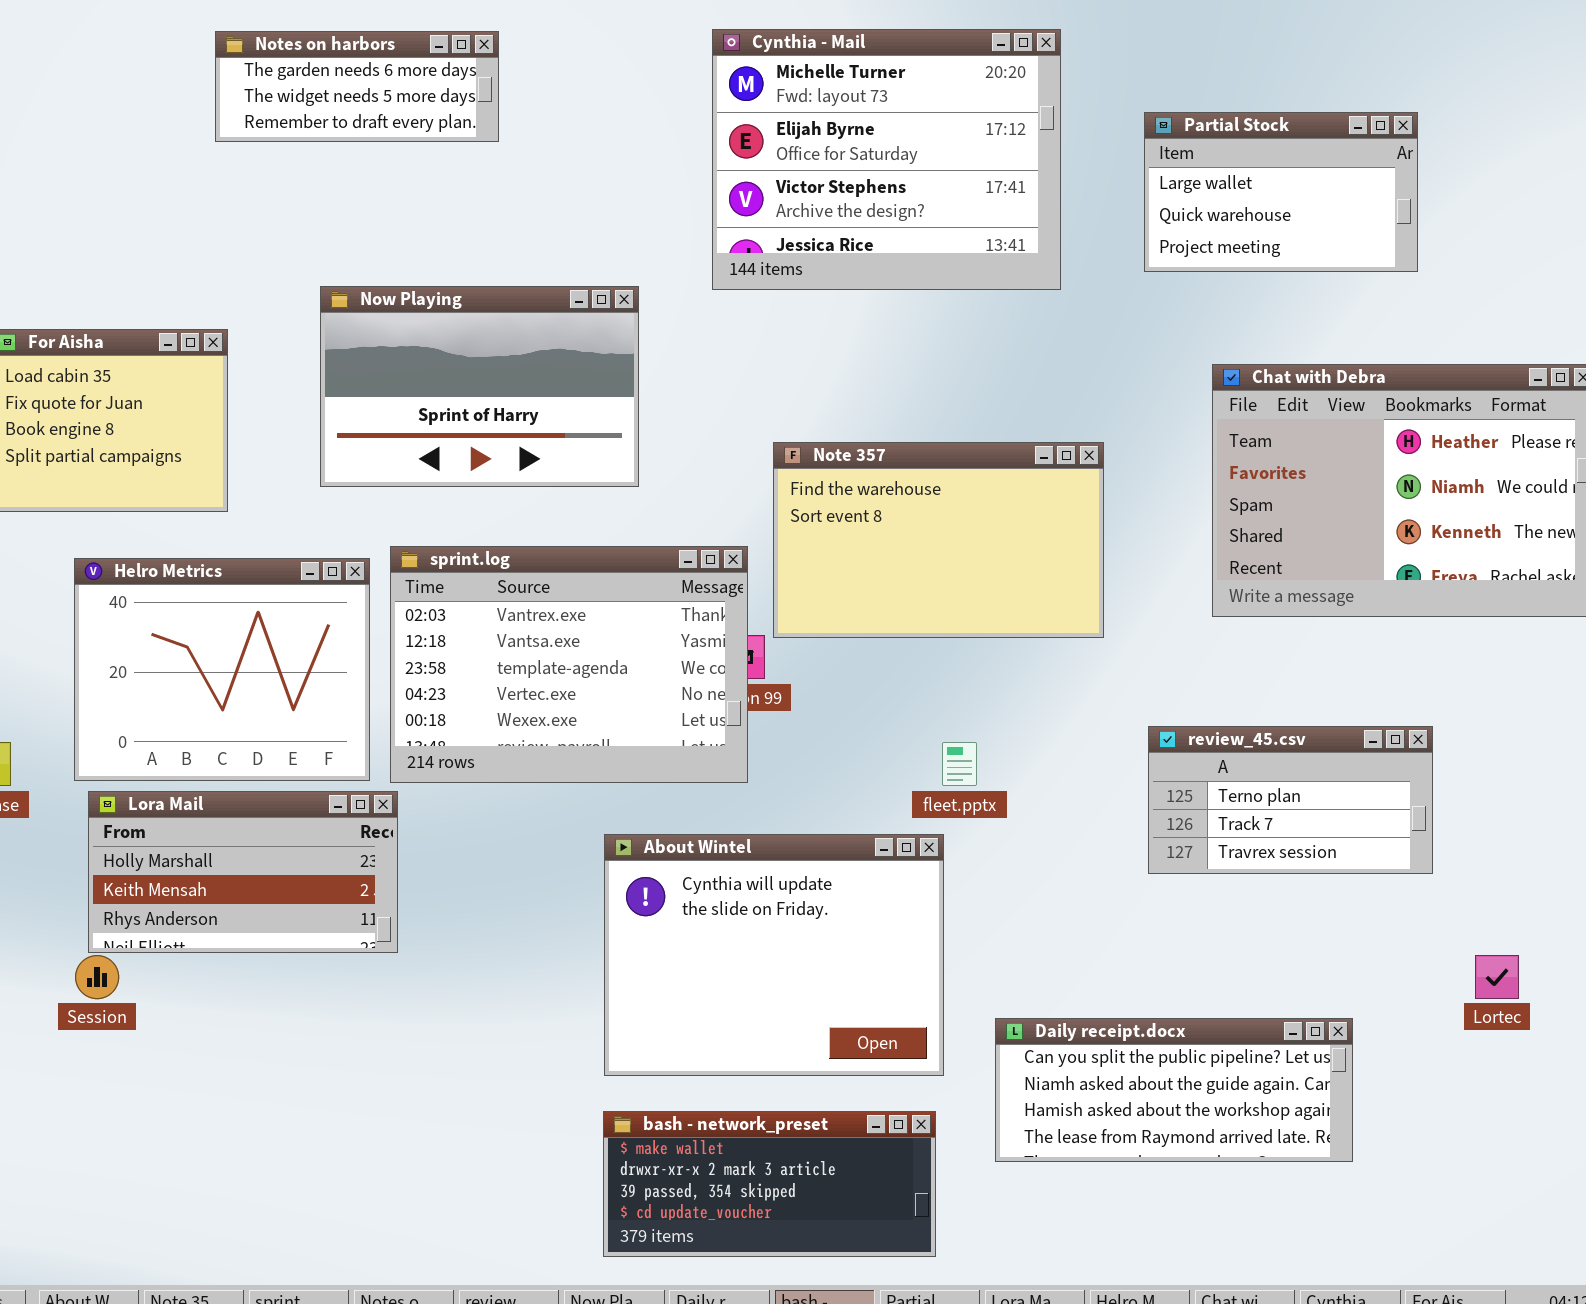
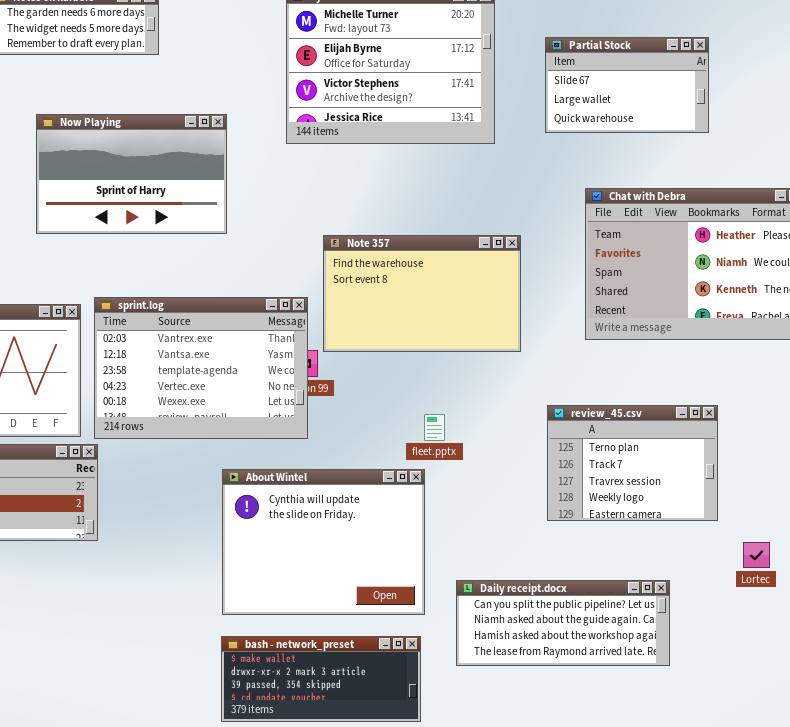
Partial Stock: [1144,112,1418,272] -> [545,37,709,133], scrolled up 1 row
Now Playing: [320,286,639,487] -> [36,114,227,234], moved
review_45.csv: [1148,726,1433,874] -> [547,405,718,521], resized

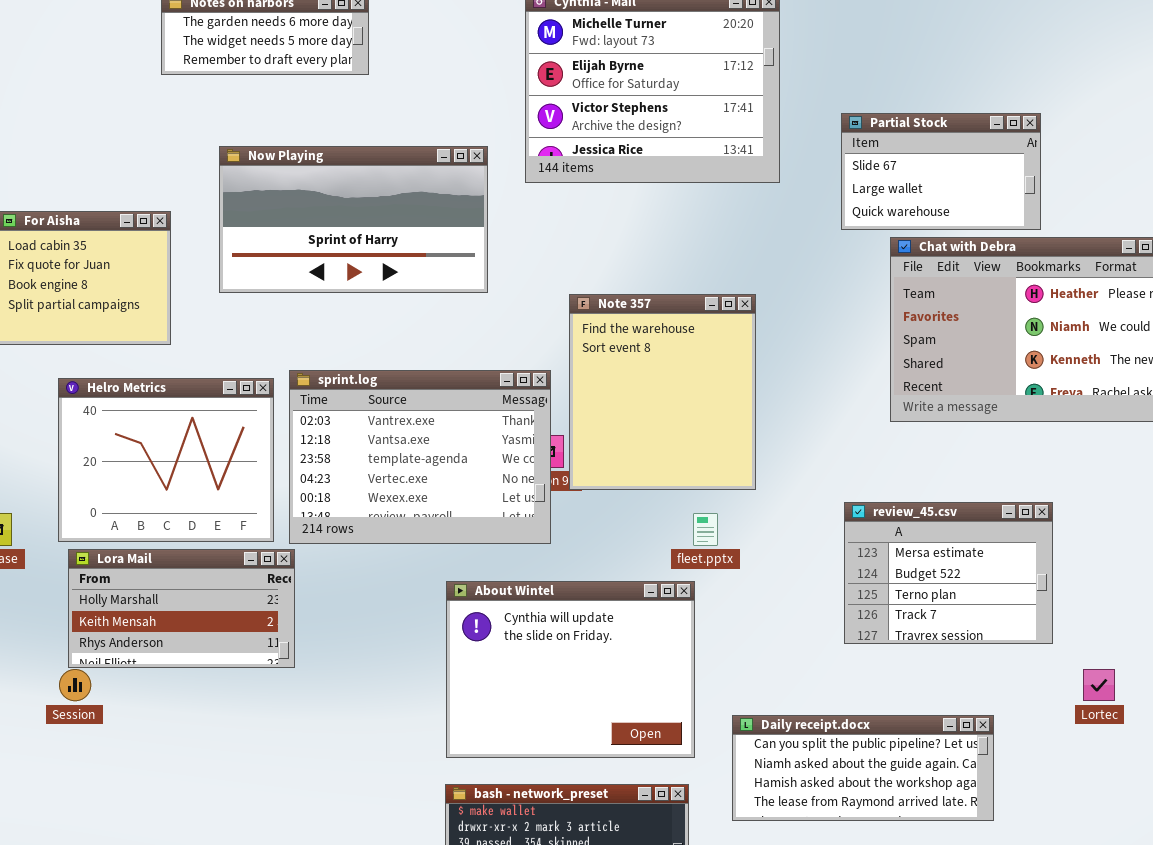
Partial Stock: [545,37,709,133] -> [841,113,1041,230], moved
Now Playing: [36,114,227,234] -> [219,146,488,293], resized
Note 357: [323,235,521,352] -> [569,294,756,490], resized
review_45.csv: [547,405,718,521] -> [844,502,1053,644], scrolled up 2 rows

